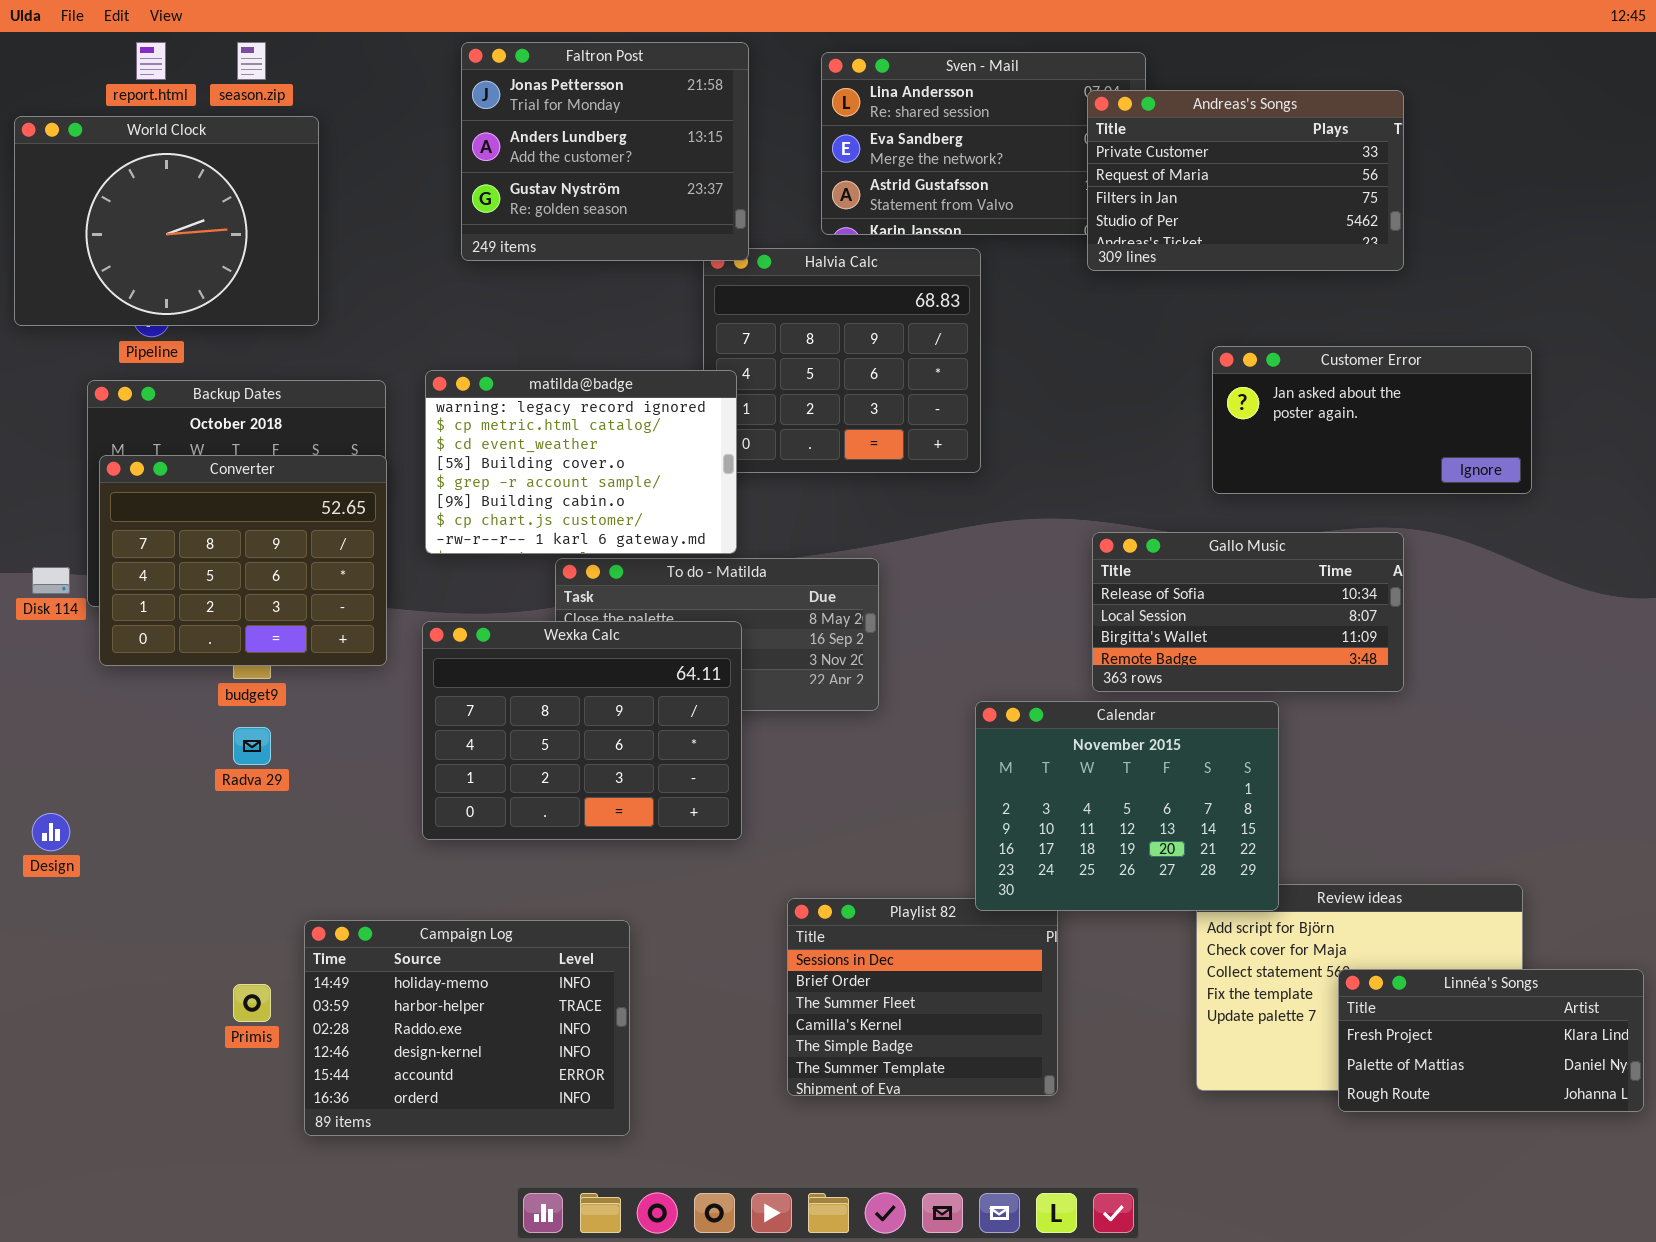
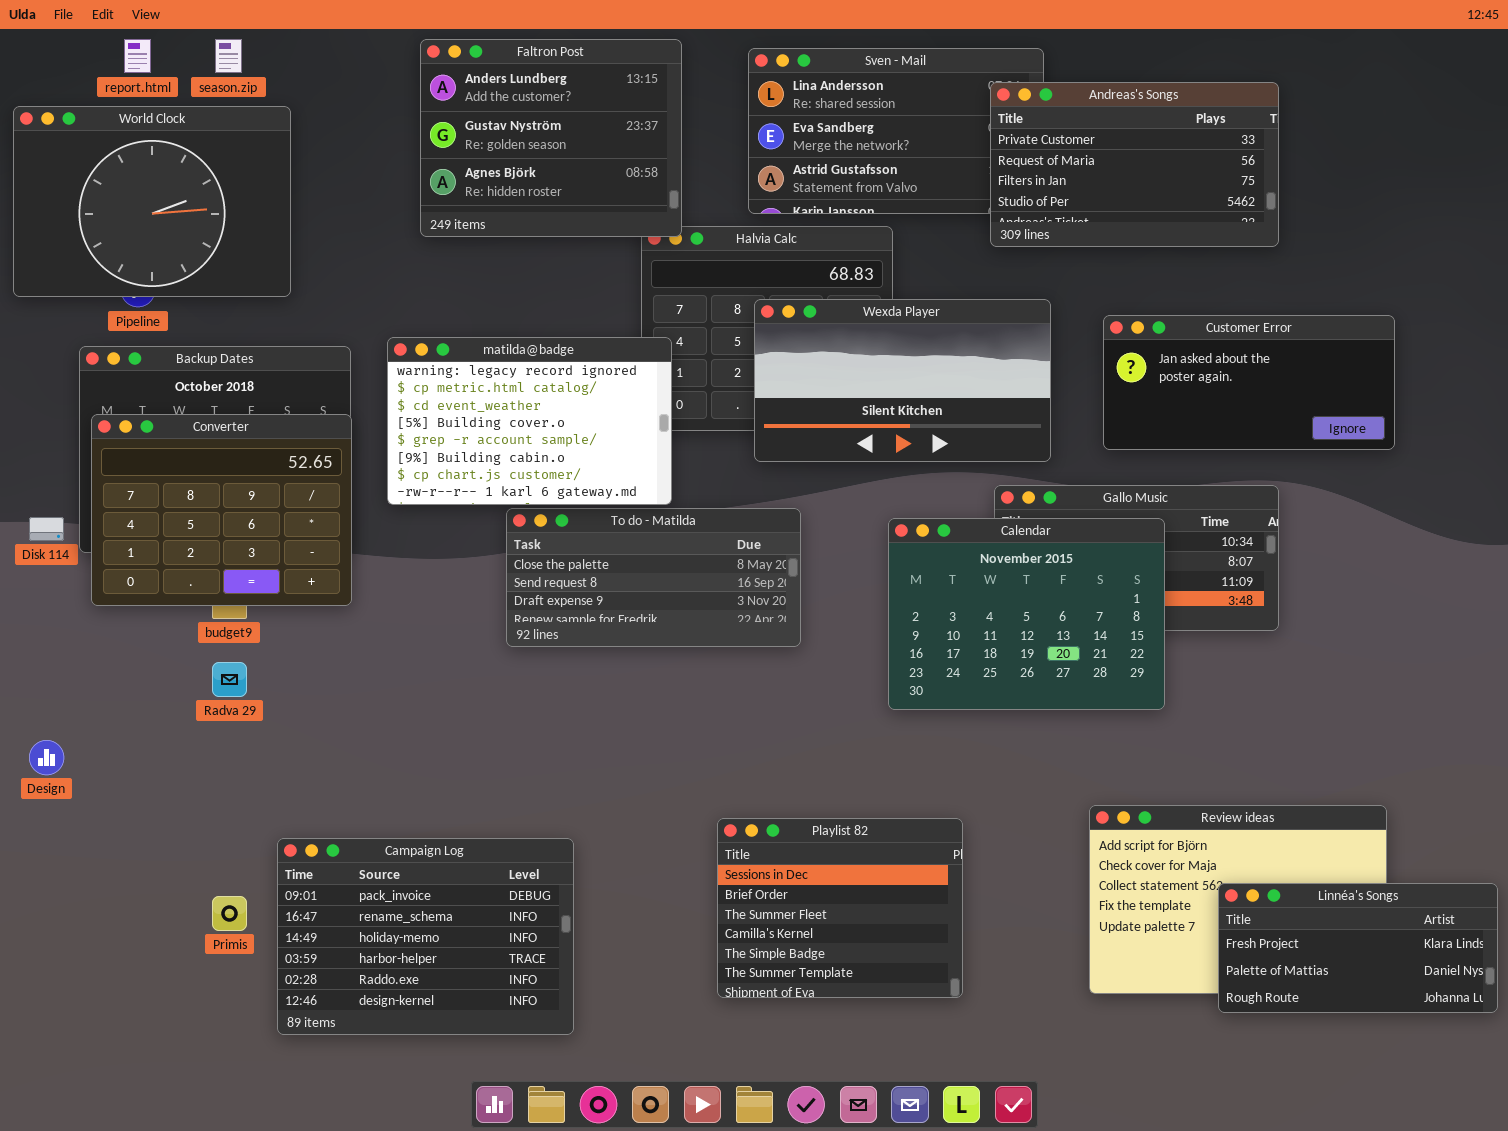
Faltron Post: [461,42,749,261] -> [420,39,682,237], scrolled down 1 row
Wexda Player: none -> [754,299,1051,462], opened
Wexka Calc: [422,621,742,840] -> none, closed
Calendar: [975,701,1279,911] -> [888,518,1165,710], moved
Campaign Log: [304,920,630,1136] -> [277,838,574,1035], scrolled up 2 rows

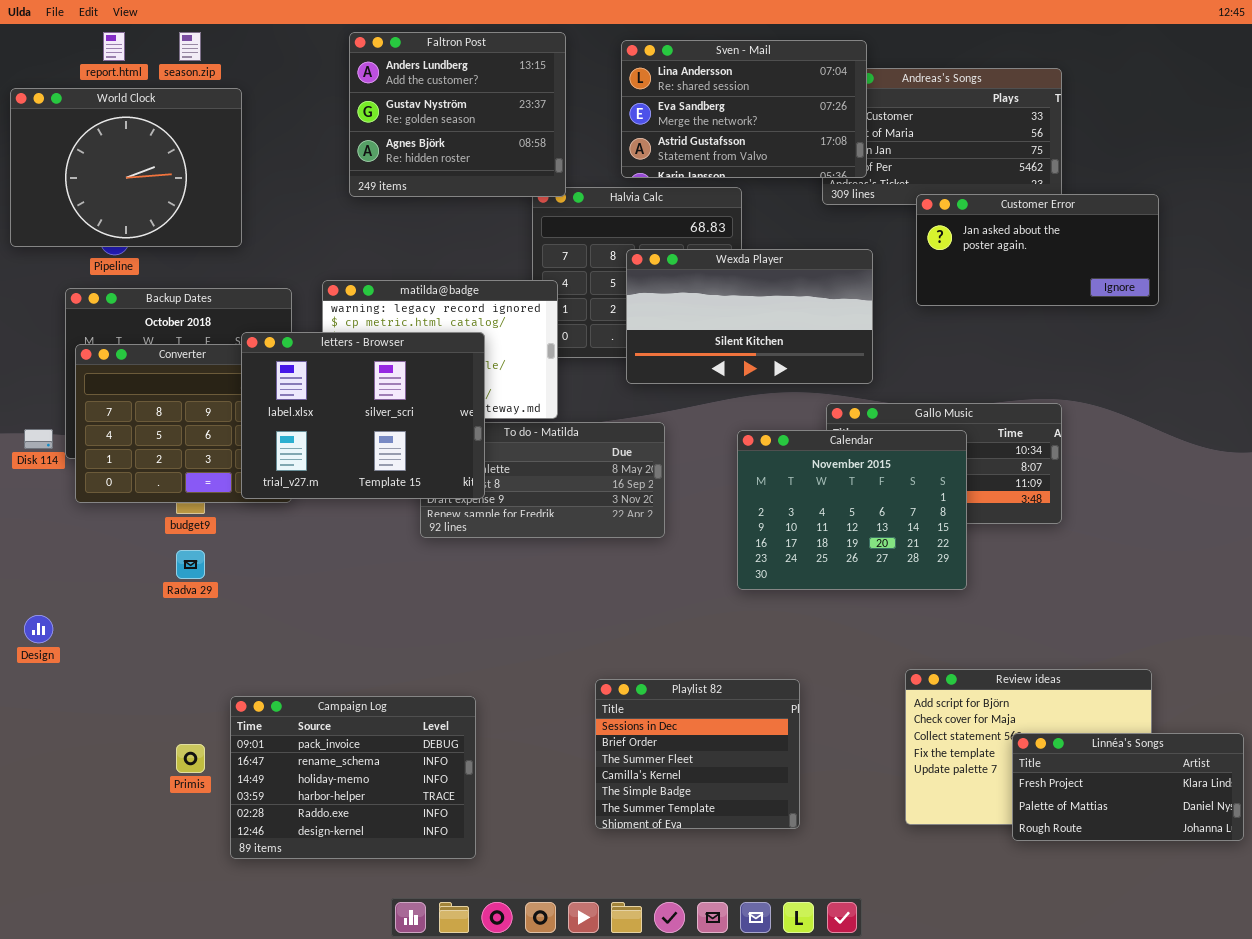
Sven - Mail: [748,48,1044,214] -> [621,40,867,178], raised
Customer Error: [1103,315,1395,450] -> [916,194,1159,306], moved
letters - Browser: none -> [241,332,485,499], opened

